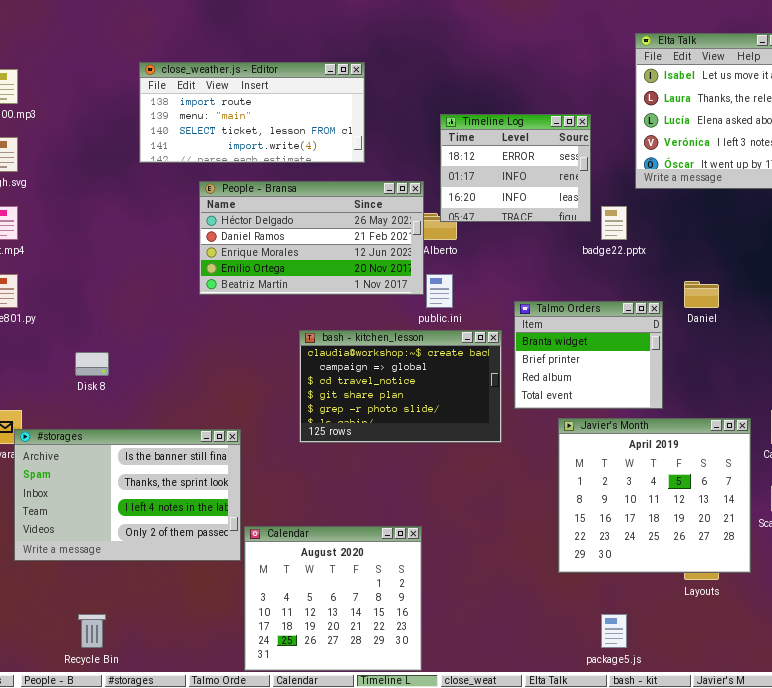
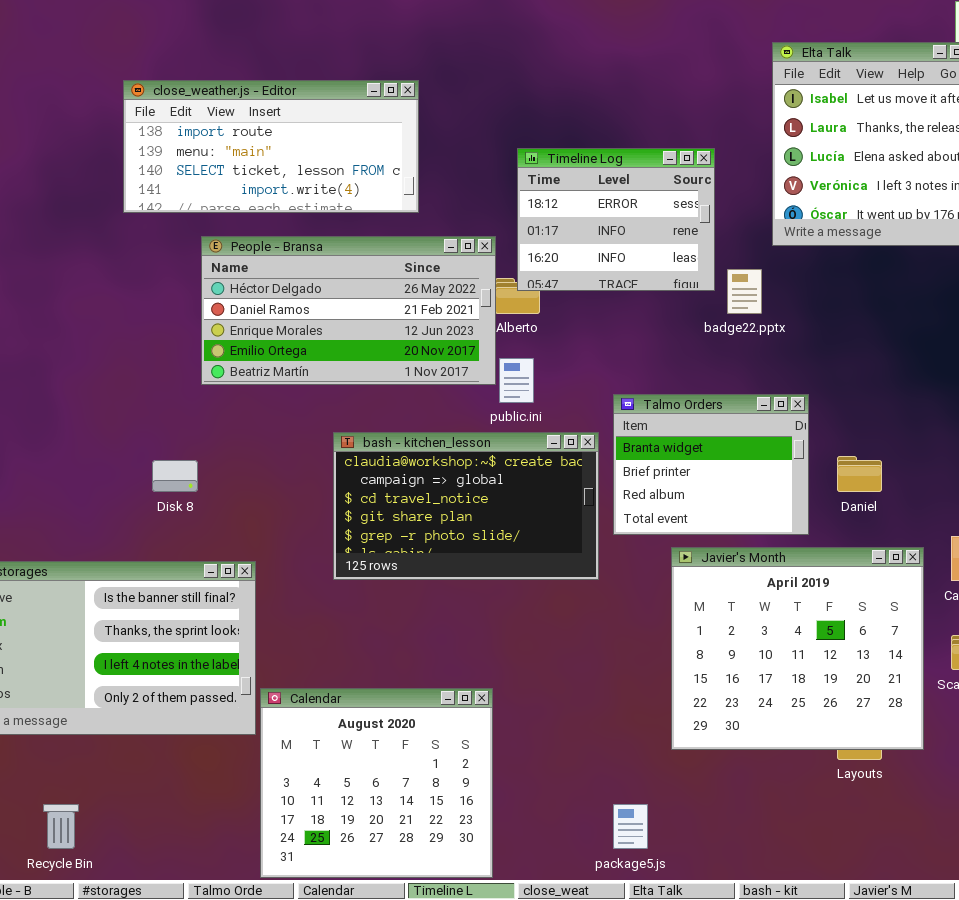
Daniel: [684,281,719,308] -> [837,456,882,492], moved
Disk 8: [75,352,109,376] -> [152,460,198,492], moved
package5.js: [601,614,627,648] -> [613,804,648,849], moved

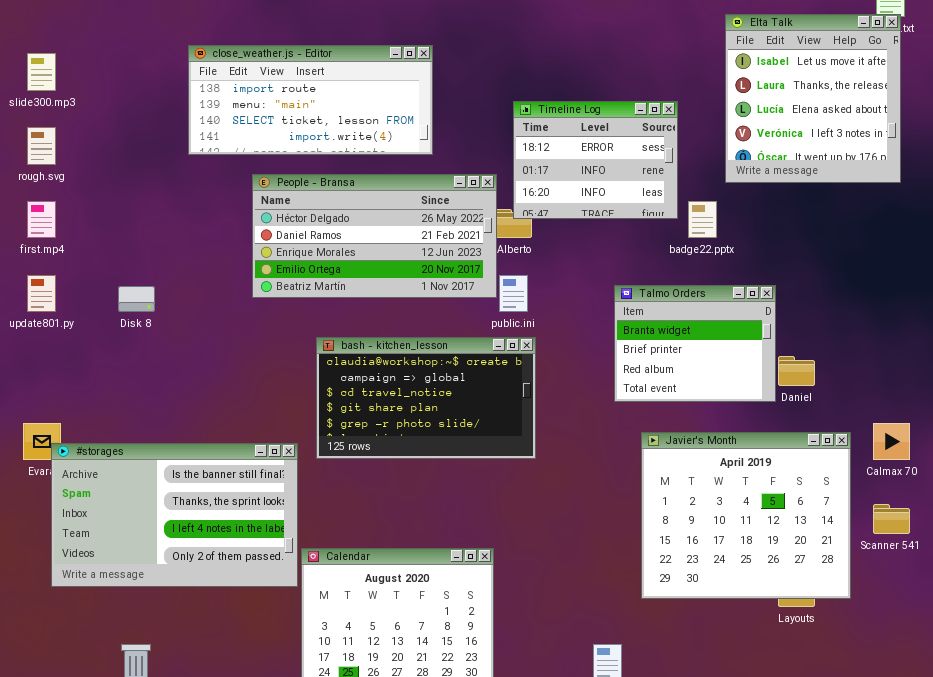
Talmo Orders: [613,394,809,535] -> [614,285,776,402], moved
bash - kitchen_lesson: [333,432,599,580] -> [316,337,536,459], moved
Disk 8: [152,460,198,492] -> [118,286,155,312], moved

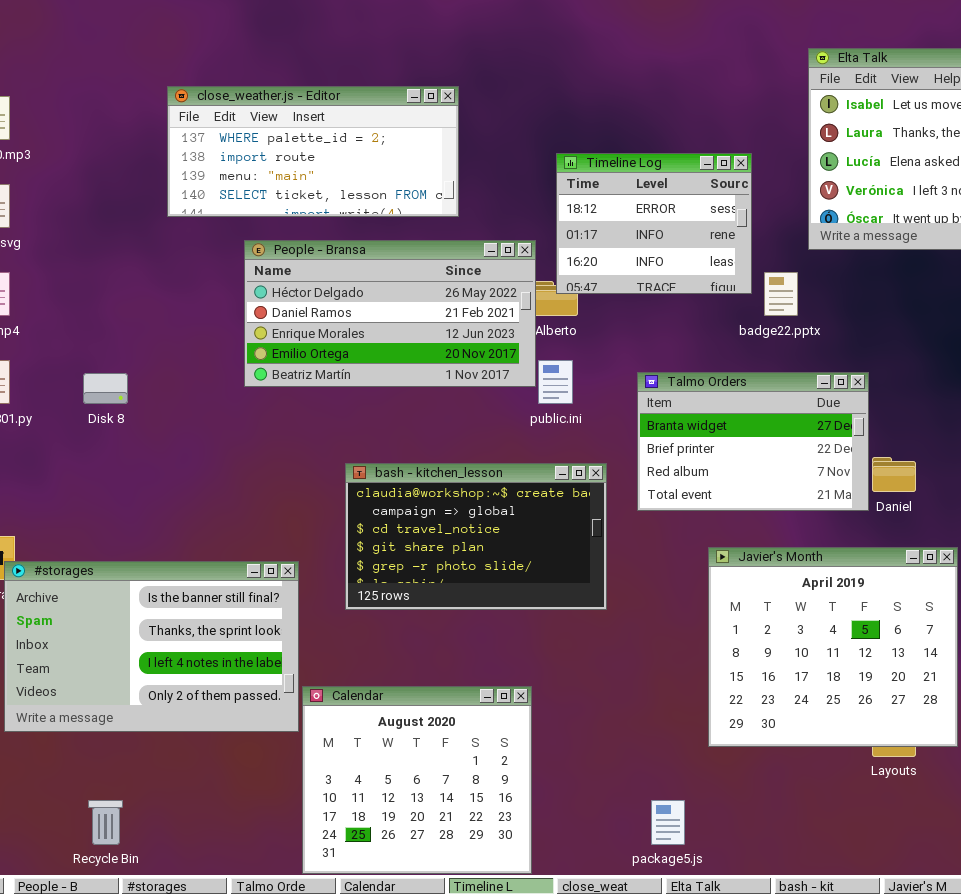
close_weather.js - Editor: [188,45,433,155] -> [167,86,459,217], scrolled up 1 row
Talmo Orders: [614,285,776,402] -> [637,372,869,511], resized
bash - kitchen_lesson: [316,337,536,459] -> [345,463,607,610], moved

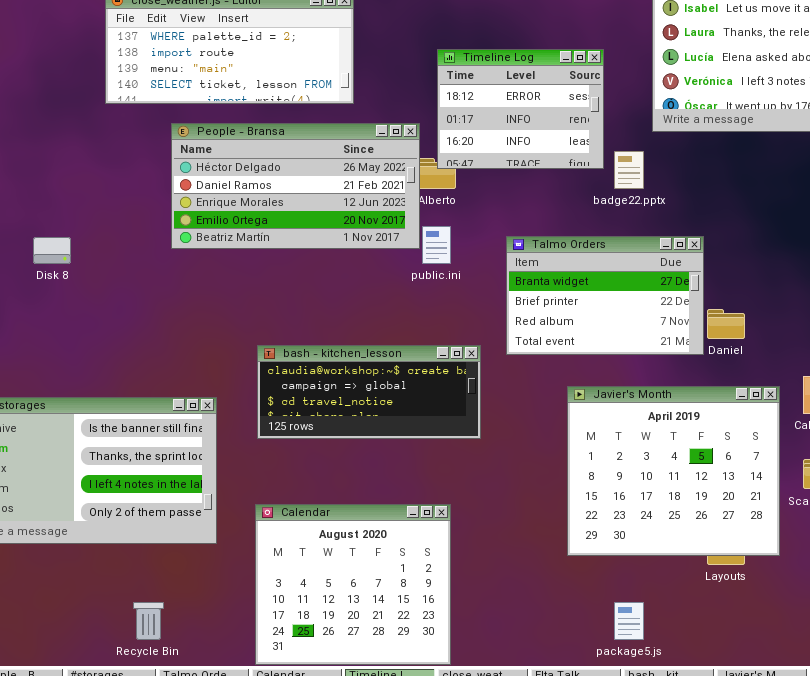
bash - kitchen_lesson: [345,463,607,610] -> [257,345,481,439], resized
Calendar: [302,686,532,874] -> [255,504,451,665], moved
Recycle Bin: [88,800,123,845] -> [133,602,164,640], moved
package5.js: [651,800,685,845] -> [614,602,644,640], moved

